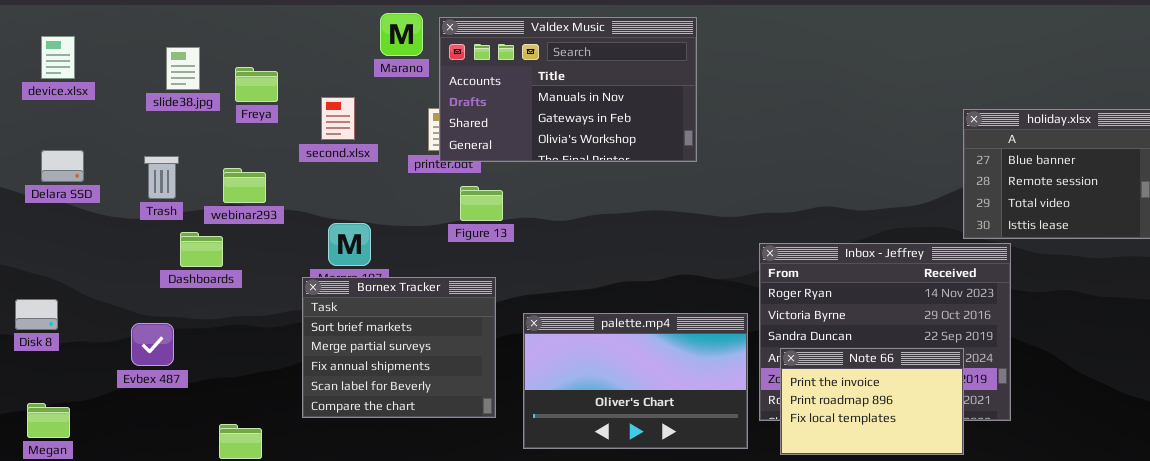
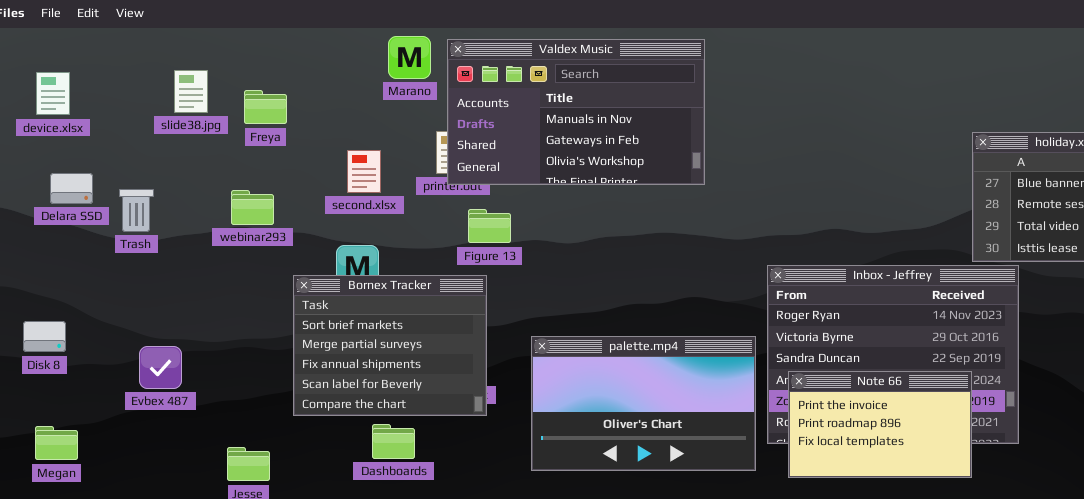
device.xlsx: [41,36,75,79] -> [36,72,70,115], moved
second.xlsx: [321,97,355,140] -> [347,150,381,193], moved
Trash: [144,156,179,199] -> [119,189,154,232], moved
Dashboards: [180,232,223,267] -> [372,424,415,459], moved
Bornex Tracker: [302,277,496,418] -> [293,275,487,416], moved

